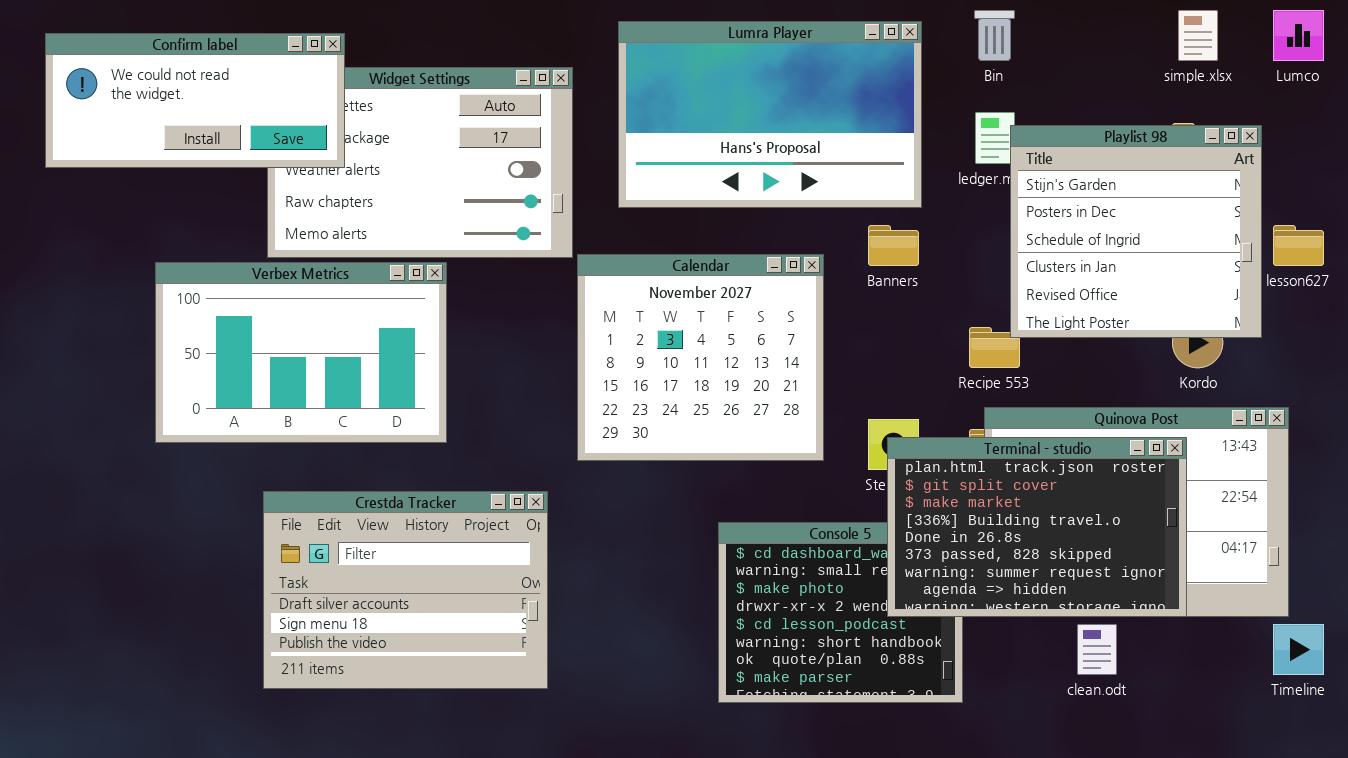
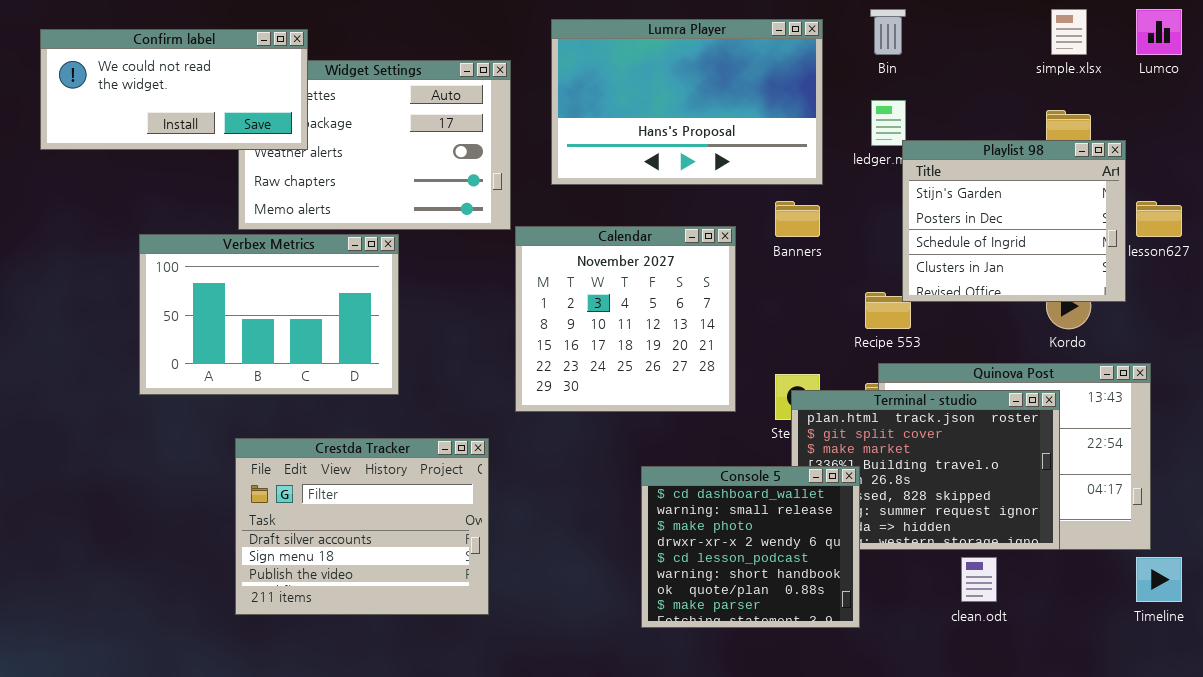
Playlist 98: [1010,125,1262,338] -> [902,140,1126,302], resized
Console 5: [718,522,963,703] -> [641,466,860,628], raised

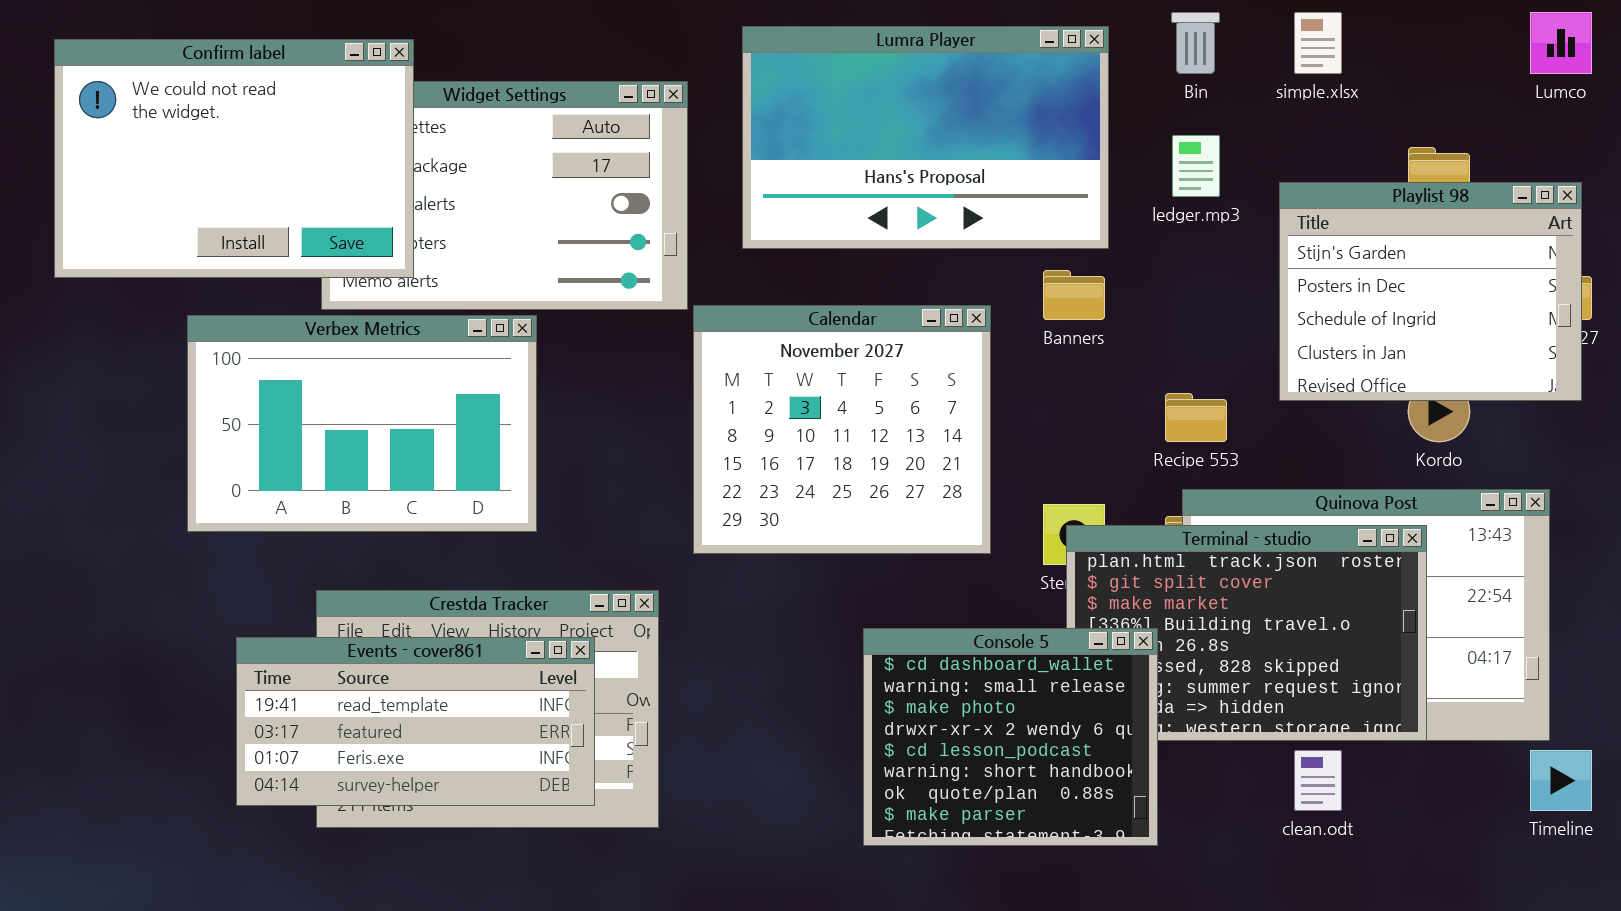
simple.xlsx: [1051,9,1087,55] -> [1294,12,1342,74], moved
Confirm label: [40,29,308,150] -> [54,39,414,278], resized
Playlist 98: [902,140,1126,302] -> [1279,182,1582,401], moved
Events - cover861: none -> [236,637,595,806], opened

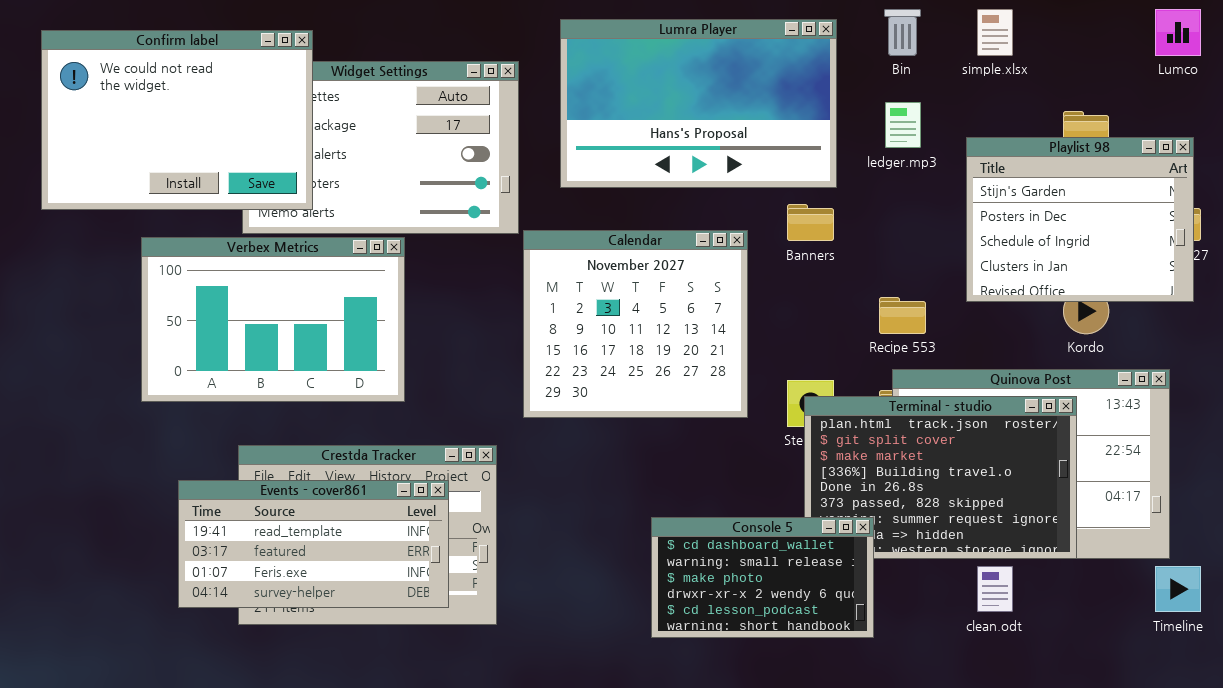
Console 5: [863,628,1158,846] -> [651,517,874,638], resized

